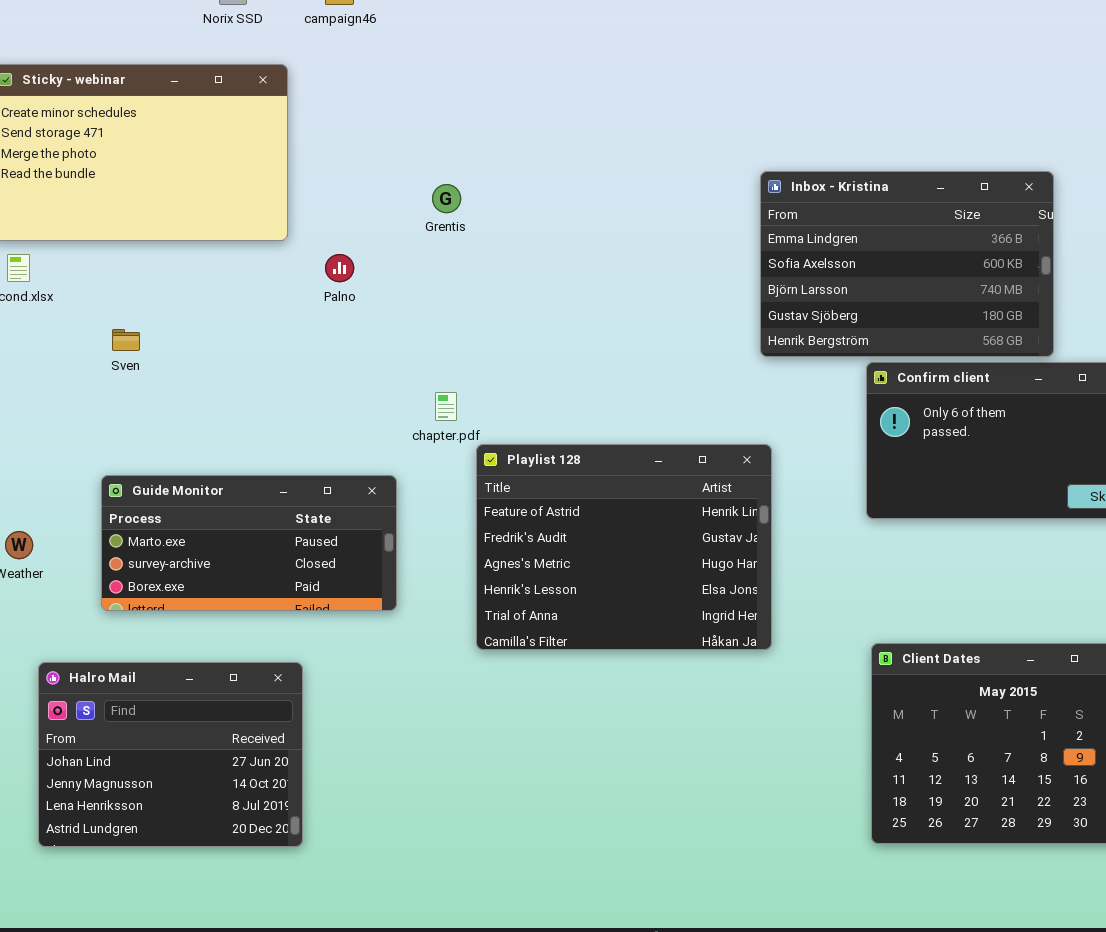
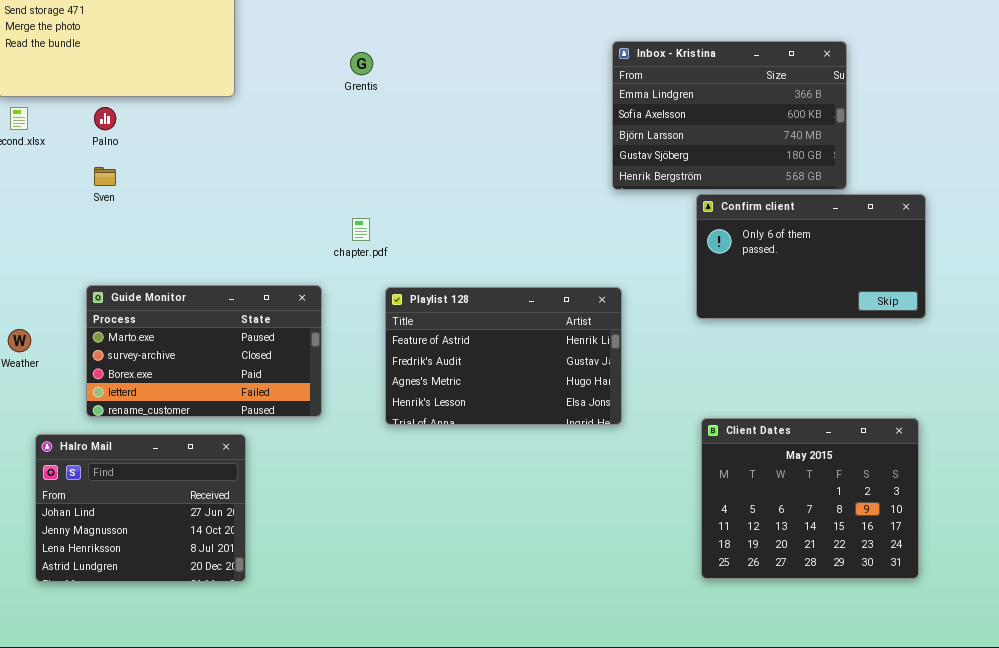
Palno: [325,254,354,282] -> [94,107,116,130], moved
Playlist 128: [476,444,772,650] -> [385,287,622,425], resized
Guide Monitor: [101,475,397,611] -> [86,285,322,417], resized

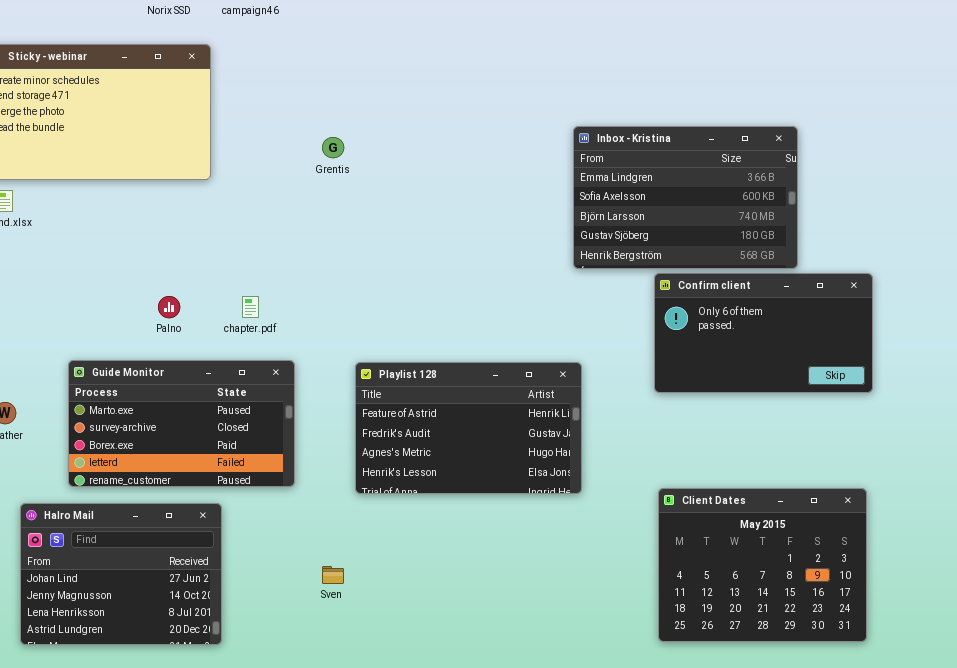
Palno: [94,107,116,130] -> [158,296,180,318], moved
Sven: [94,167,116,186] -> [322,566,344,584], moved
chapter.pdf: [352,218,370,241] -> [242,296,259,318], moved

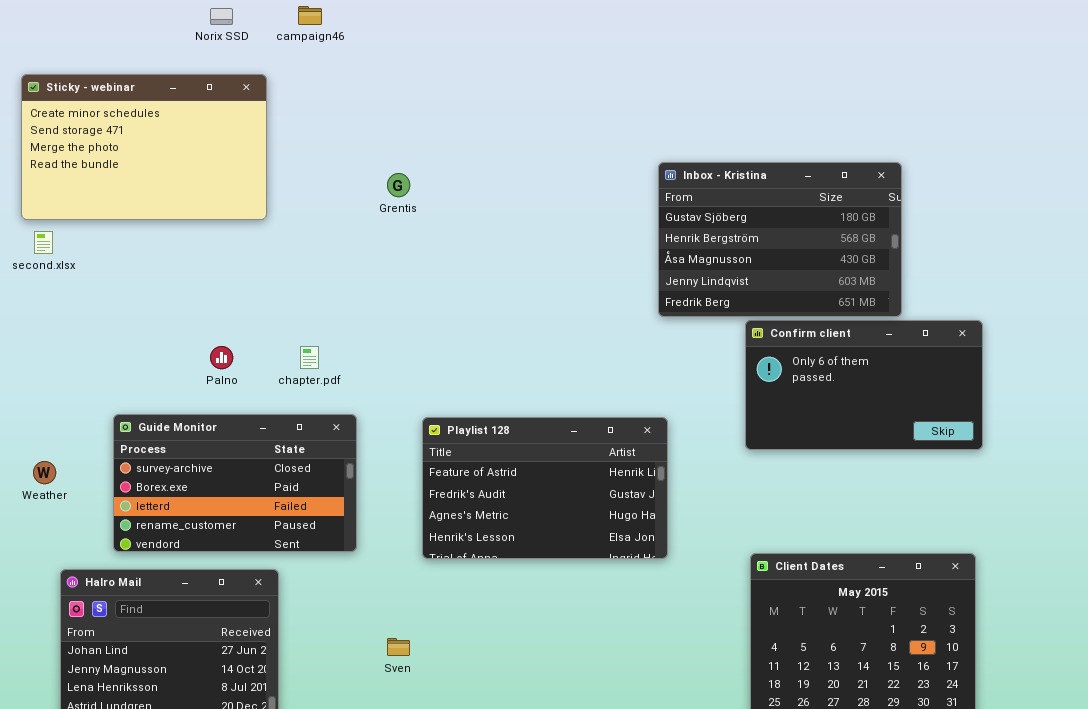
Inbox - Kristina: [573,126,798,269] -> [658,162,902,317], scrolled down 3 rows
Guide Monitor: [68,360,295,487] -> [113,414,357,552], scrolled down 1 row

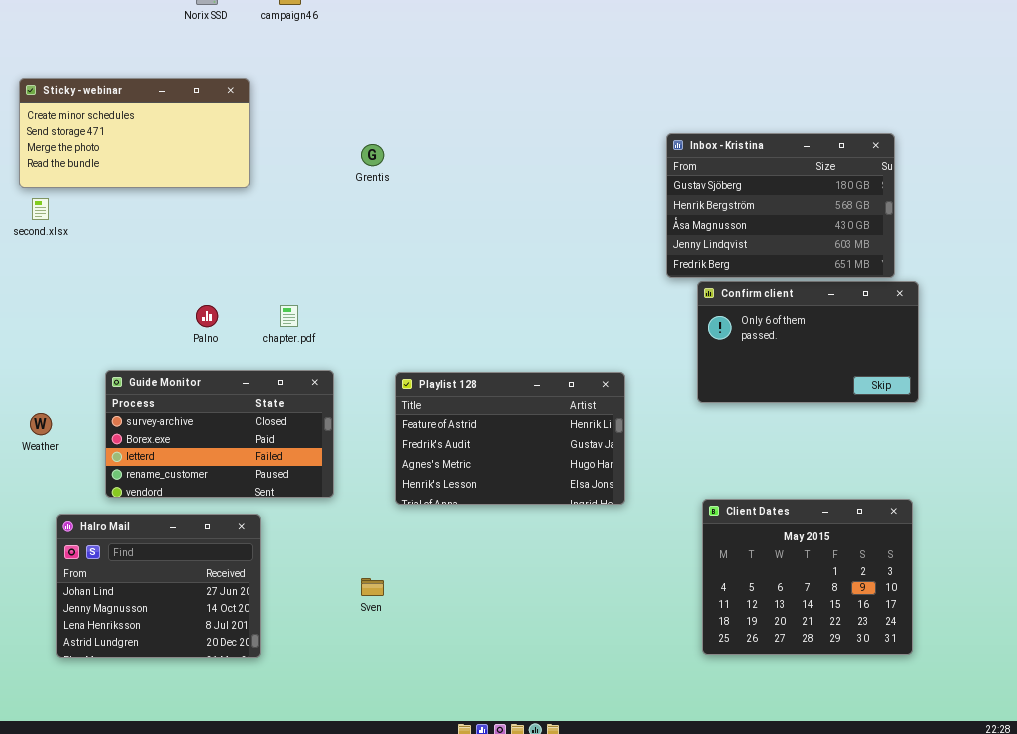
Sticky - webinar: [21,74,267,220] -> [19,78,250,188], resized
Inbox - Kristina: [658,162,902,317] -> [666,133,895,278], moved

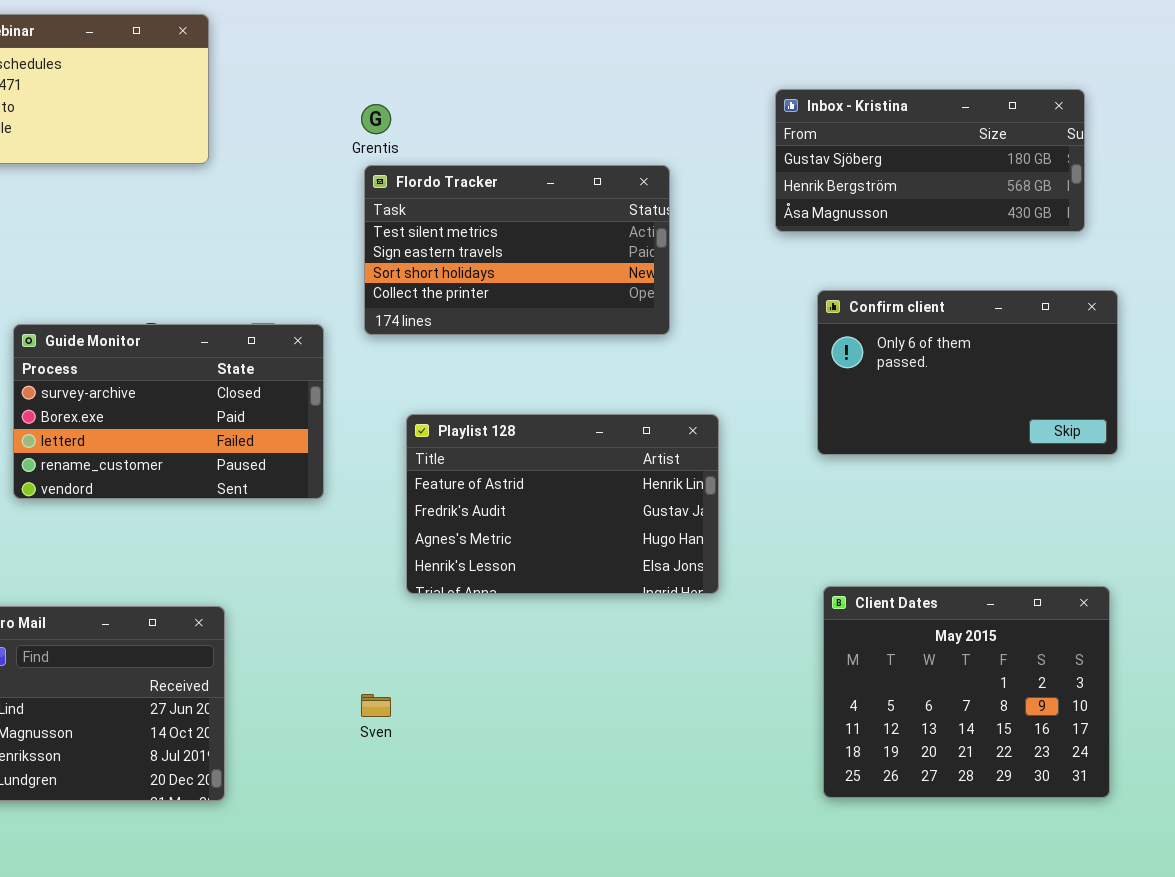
Inbox - Kristina: [666,133,895,278] -> [775,89,1085,232], resized
Flordo Tracker: none -> [364,165,670,335], opened
Guide Monitor: [105,370,334,498] -> [13,324,324,499], moved

